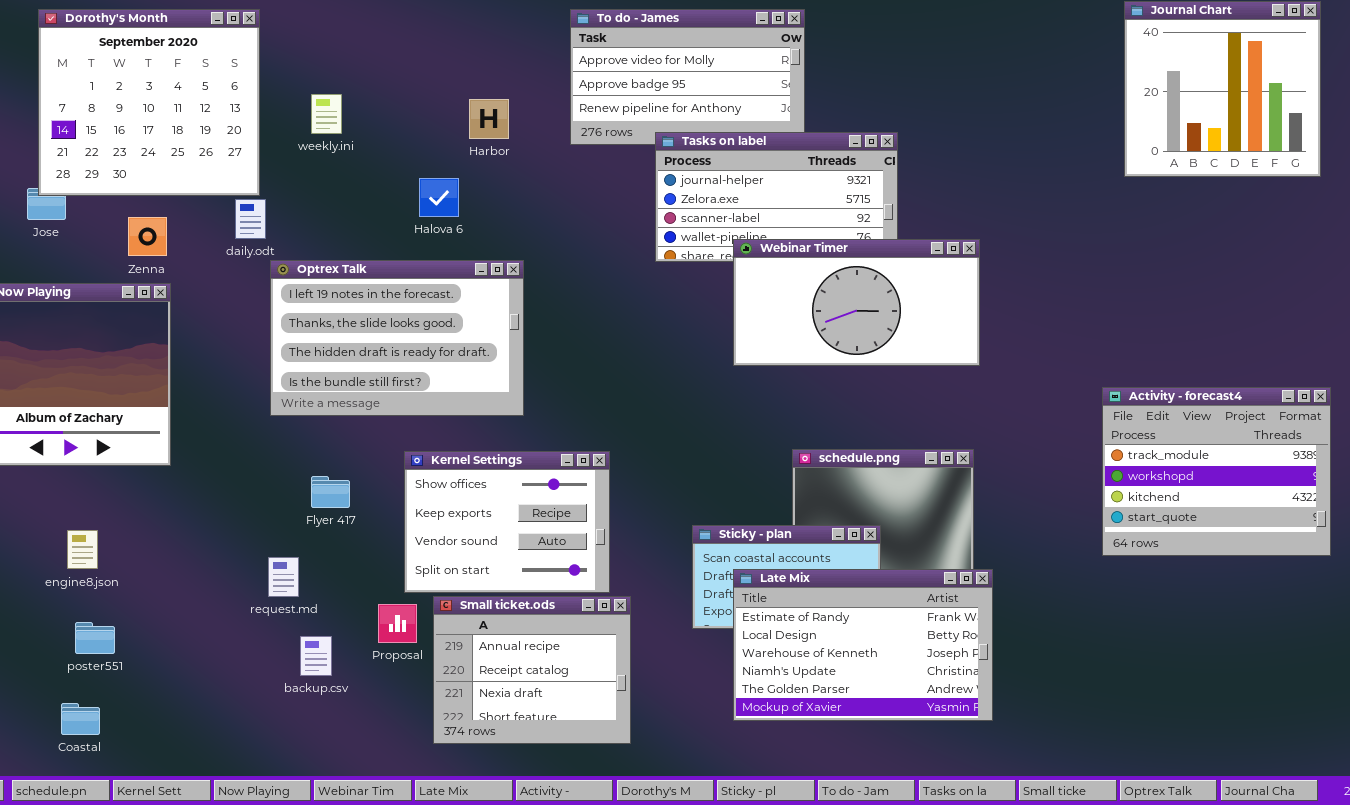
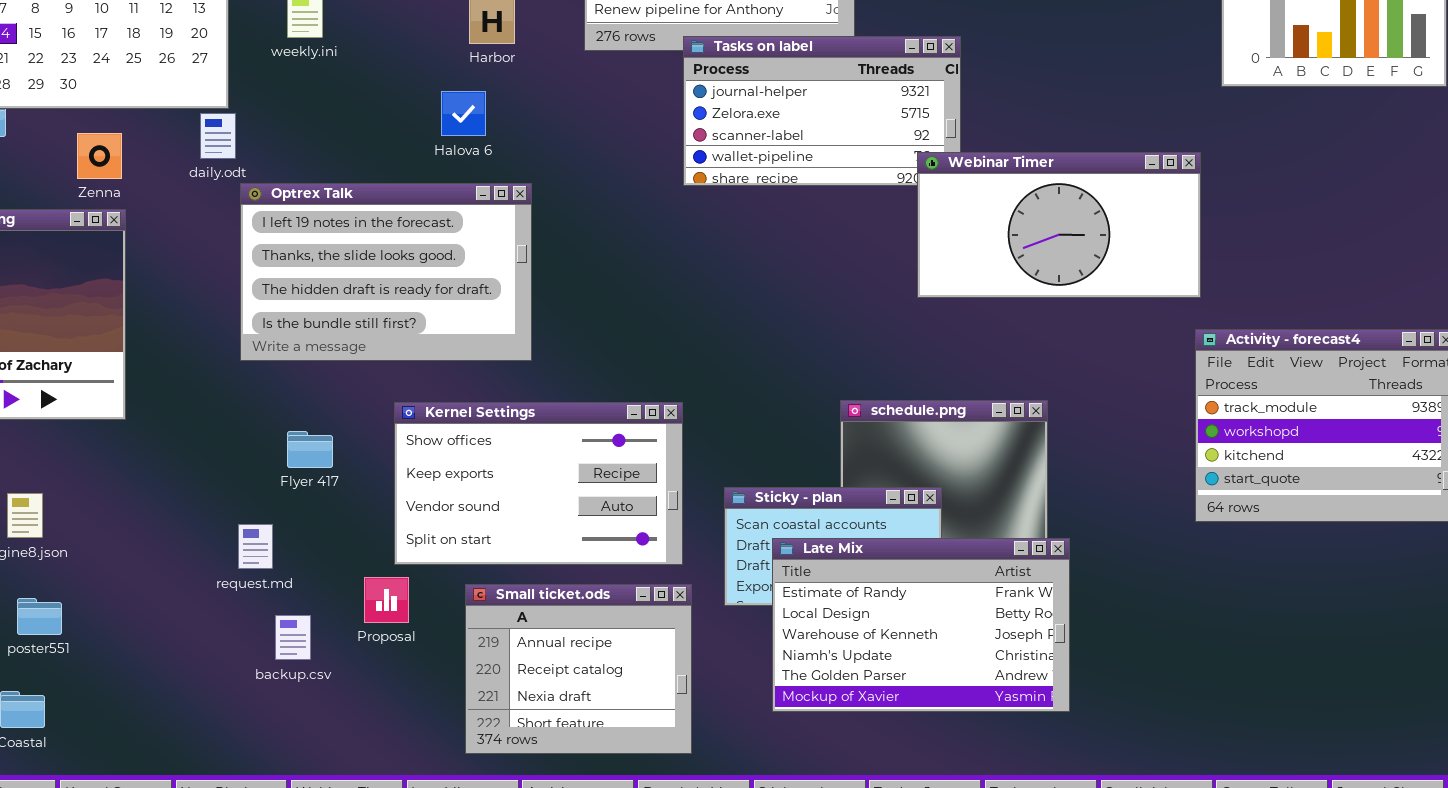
Halova 6: [419,178,459,217] -> [441,91,486,136], moved
Webinar Timer: [733,239,980,366] -> [917,152,1201,298], moved
Kernel Settings: [404,451,610,593] -> [394,402,683,565], resized
Small ticket.ods: [433,596,631,744] -> [465,584,692,754], moved

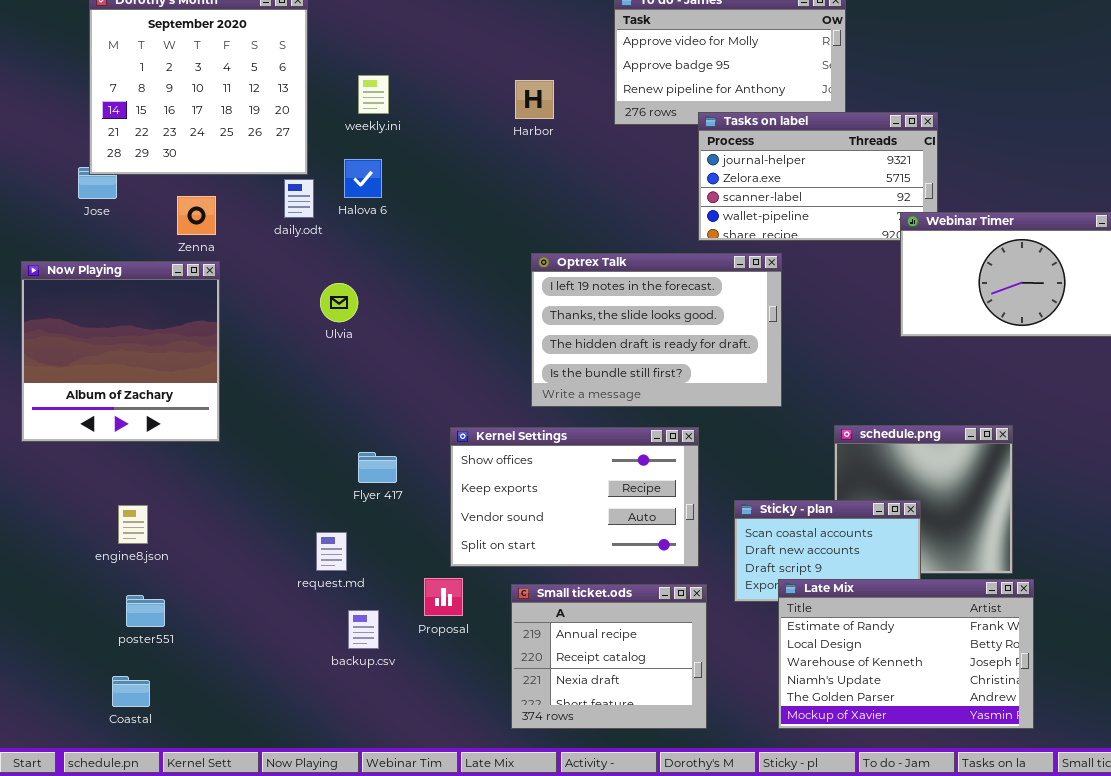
Halova 6: [441,91,486,136] -> [344,159,382,198], moved
Optrex Talk: [240,183,532,361] -> [531,253,782,407], moved
Late Mix: [772,538,1070,712] -> [778,579,1034,729], moved

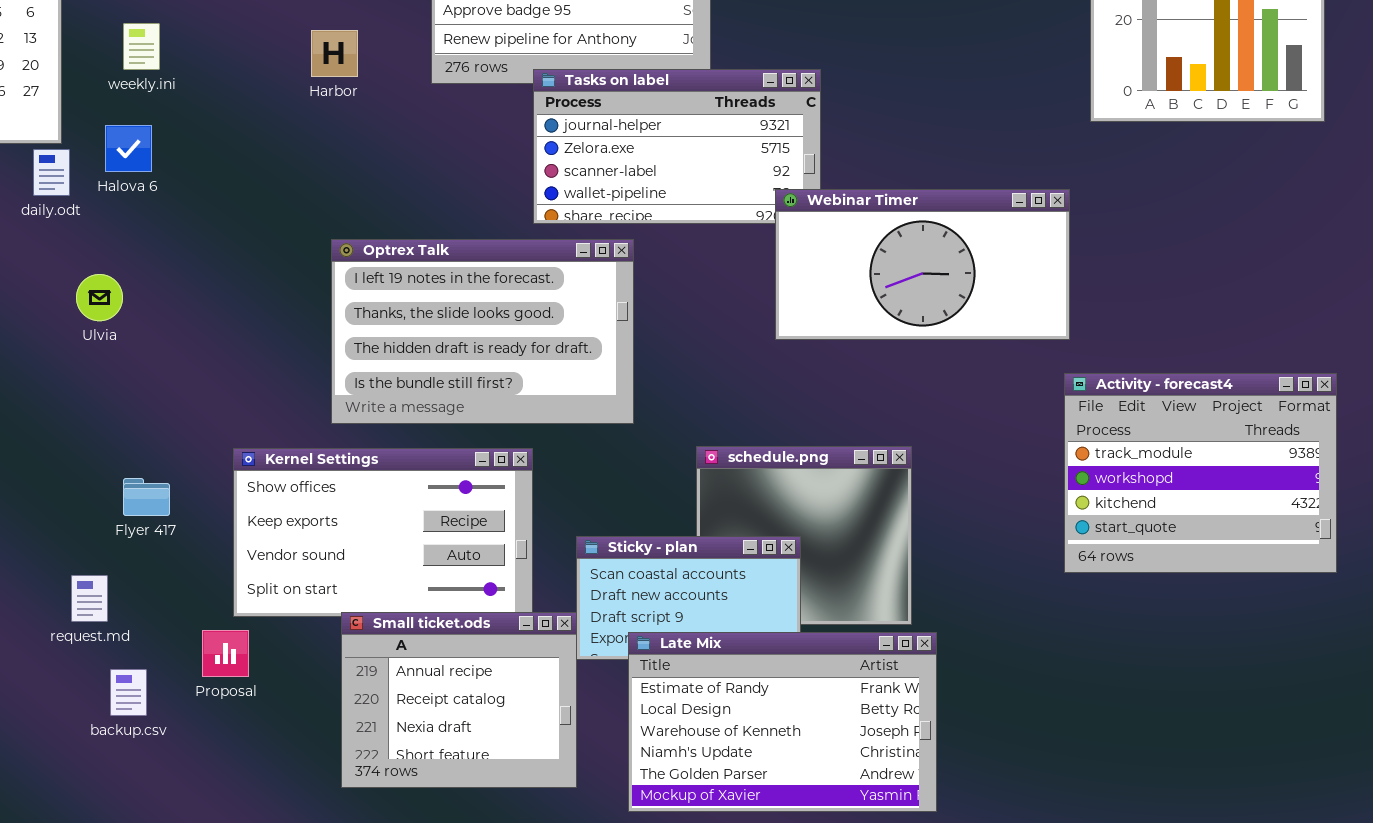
Small ticket.ods: [511,584,707,729] -> [341,612,577,788], moved

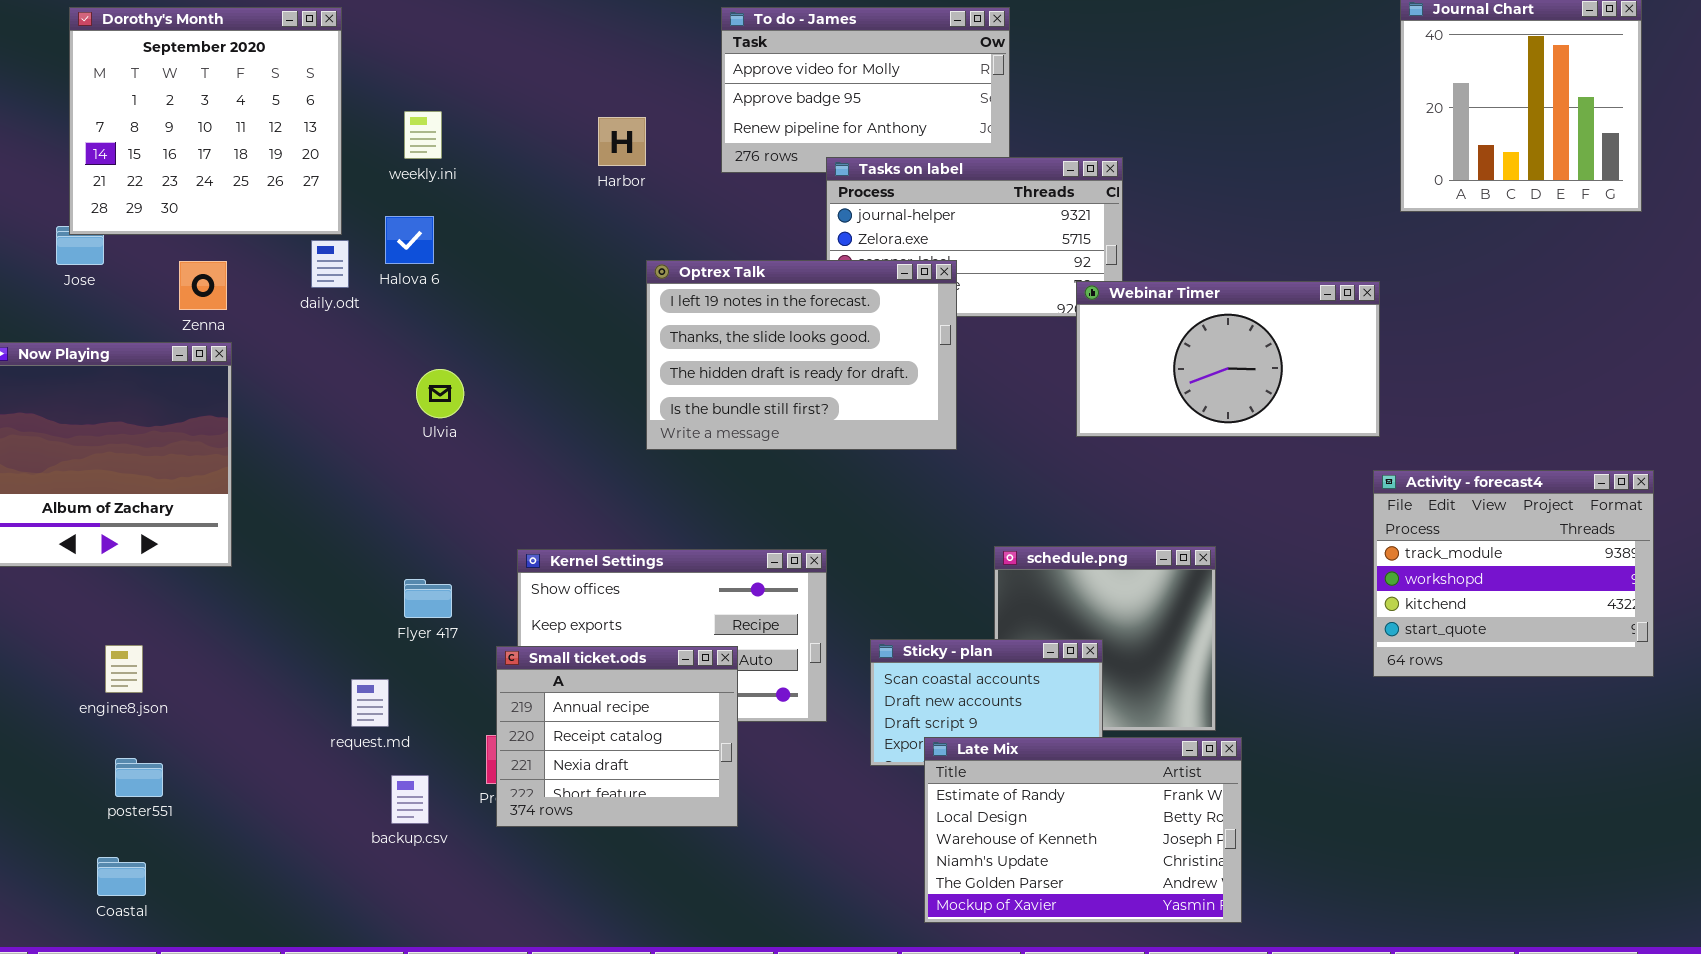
Optrex Talk: [331,239,634,424] -> [646,260,957,450], moved
Ulvia: [76,274,123,321] -> [416,369,464,418], moved
Small ticket.ods: [341,612,577,788] -> [496,646,738,827], moved

